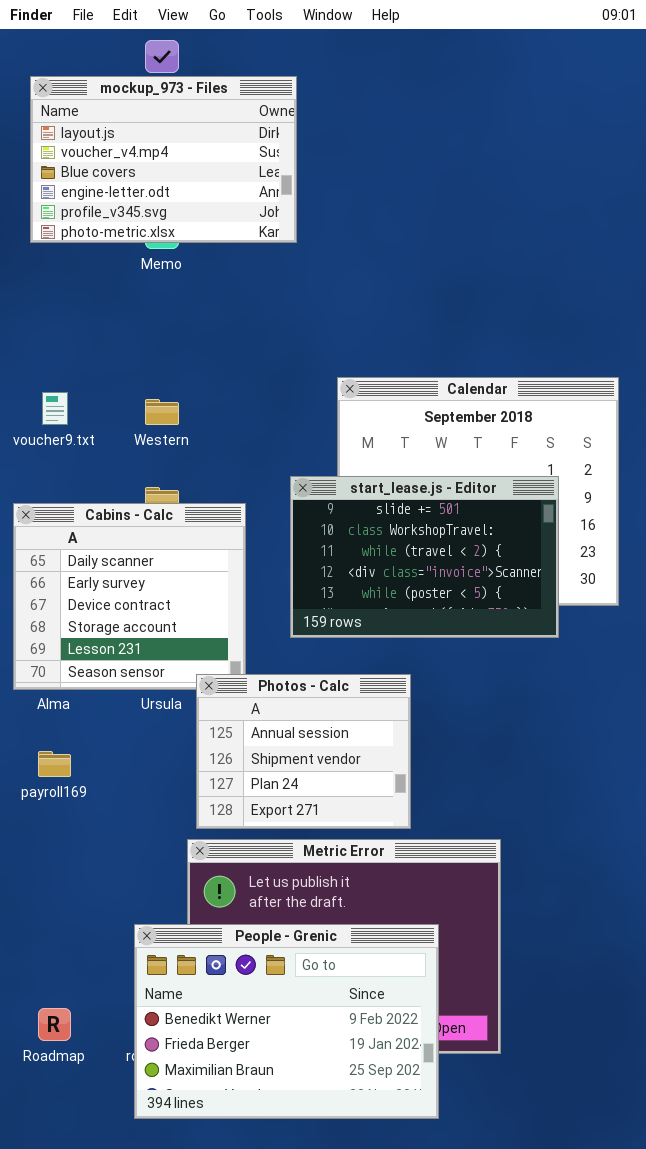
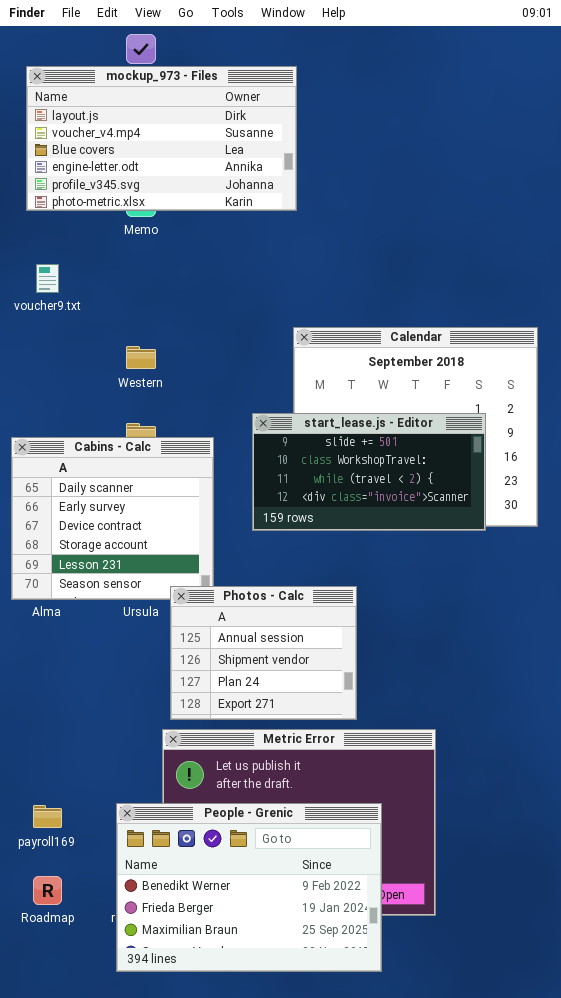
mockup_973 - Files: [30,76,297,243] -> [26,66,297,211], resized
voucher9.txt: [42,392,68,425] -> [36,264,59,293], moved
start_lease.js - Editor: [290,476,559,638] -> [252,413,486,531], resized
payroll169: [38,751,71,777] -> [33,805,62,828], moved

